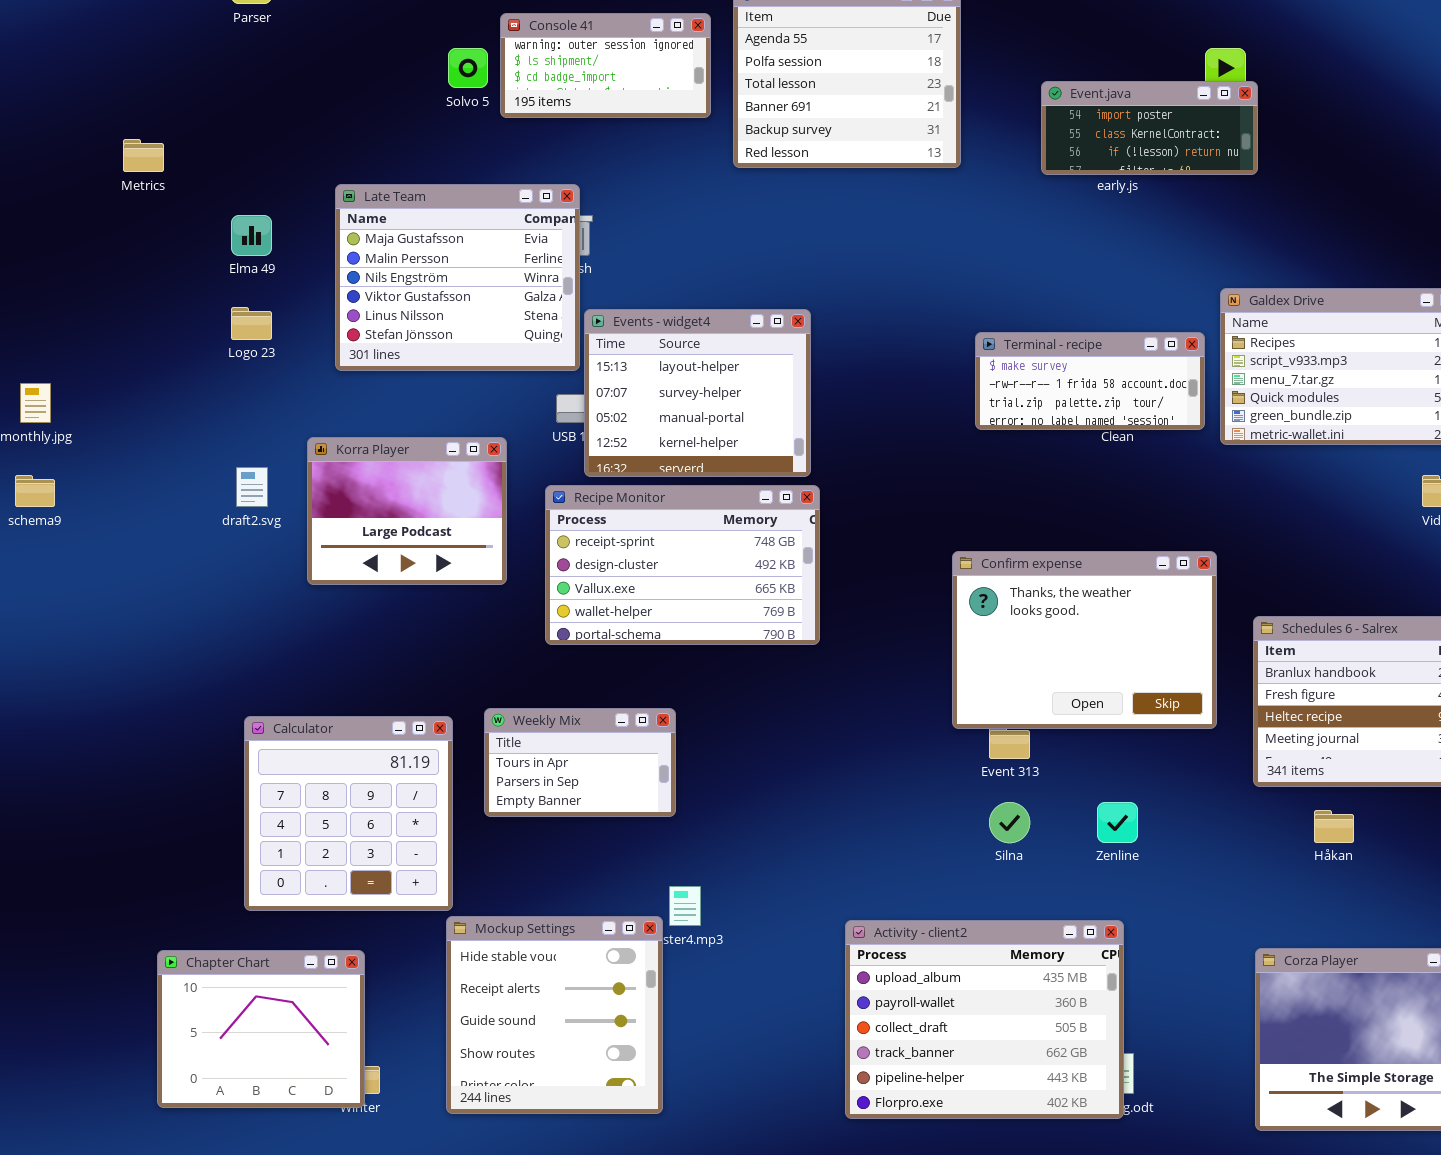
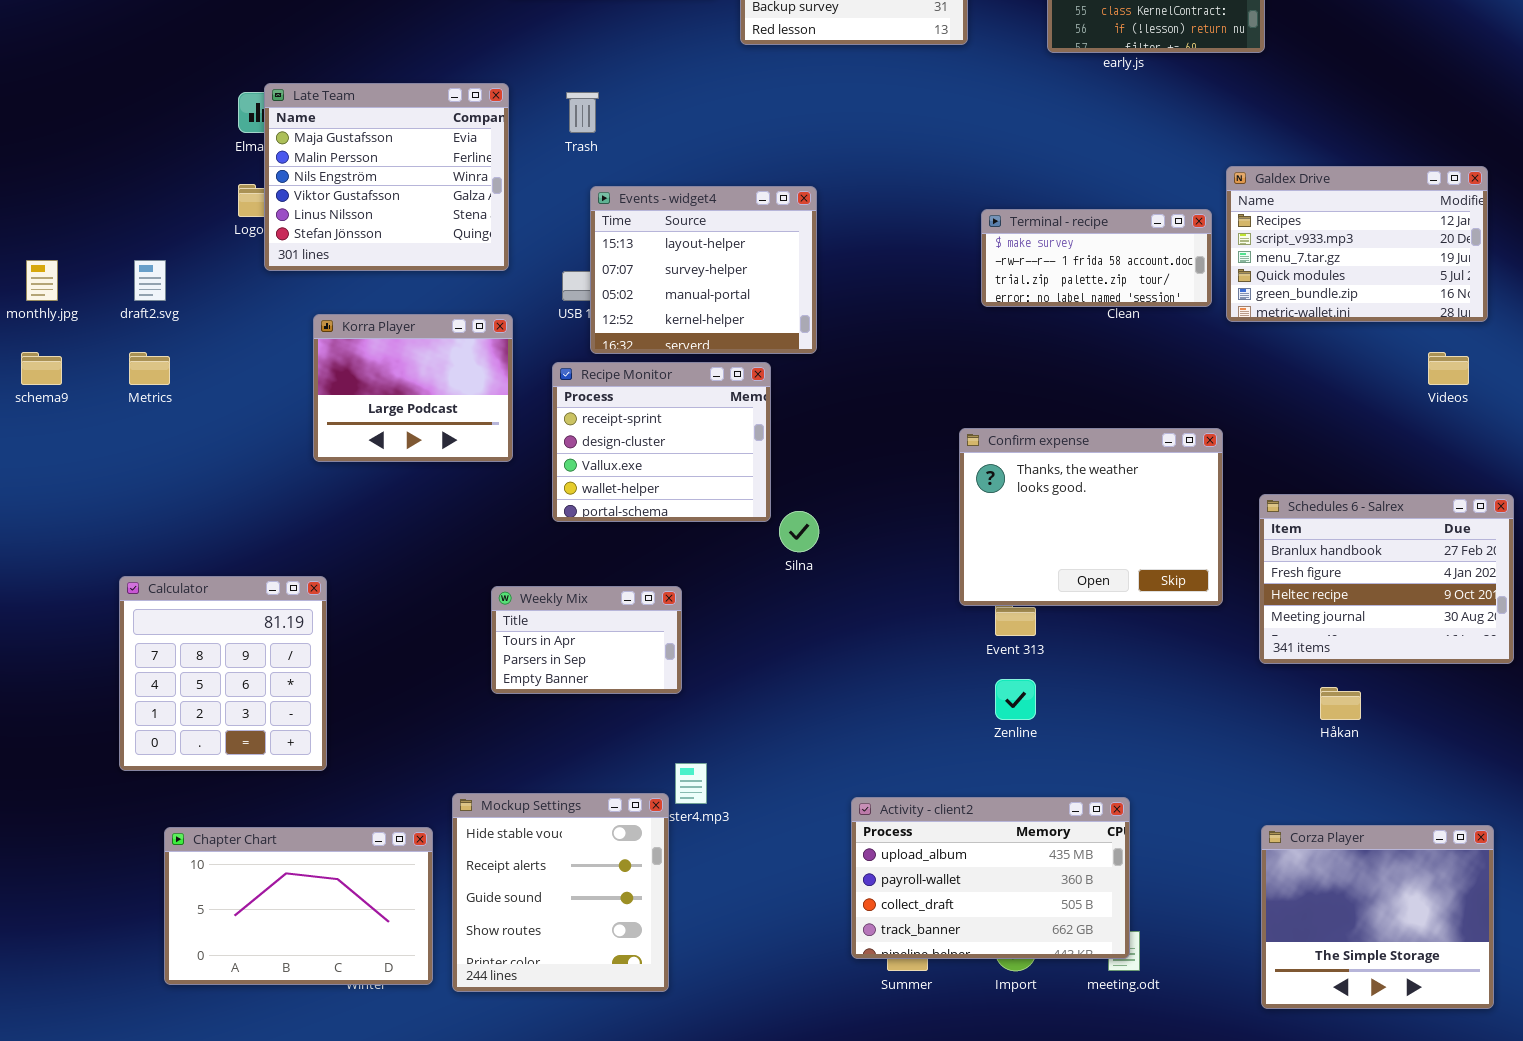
Metrics: [123,139,164,172] -> [129,352,170,385], moved
Late Team: [335,184,580,371] -> [264,83,509,271], moved
draft2.svg: [236,467,268,507] -> [134,260,166,301], moved
Recipe Monitor: [545,485,820,645] -> [552,362,771,522], resized
Calculator: [244,716,453,911] -> [119,576,327,771], moved
Silna: [989,802,1030,843] -> [779,511,819,552], moved
Zenline: [1097,802,1138,843] -> [995,679,1036,720], moved
Activity - client2: [845,920,1124,1119] -> [851,797,1130,959], resized
Chapter Chart: [157,950,365,1108] -> [164,827,433,985], resized

